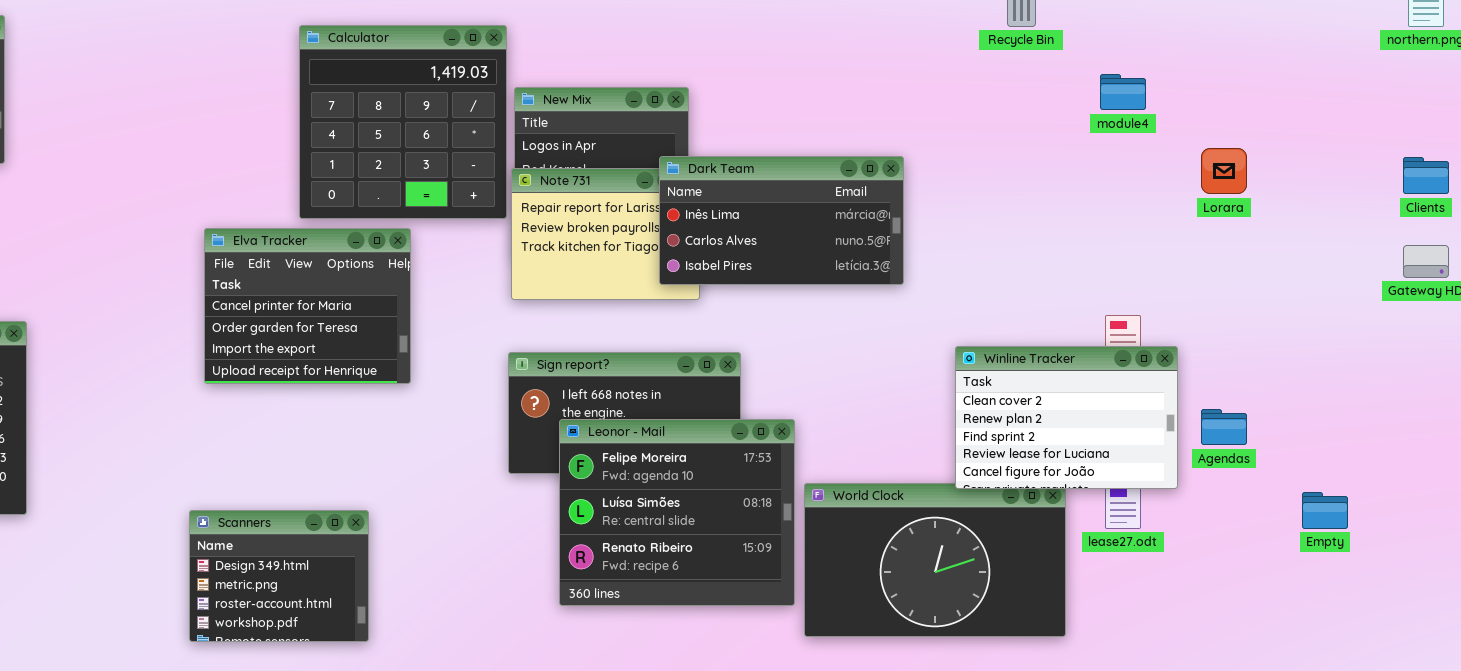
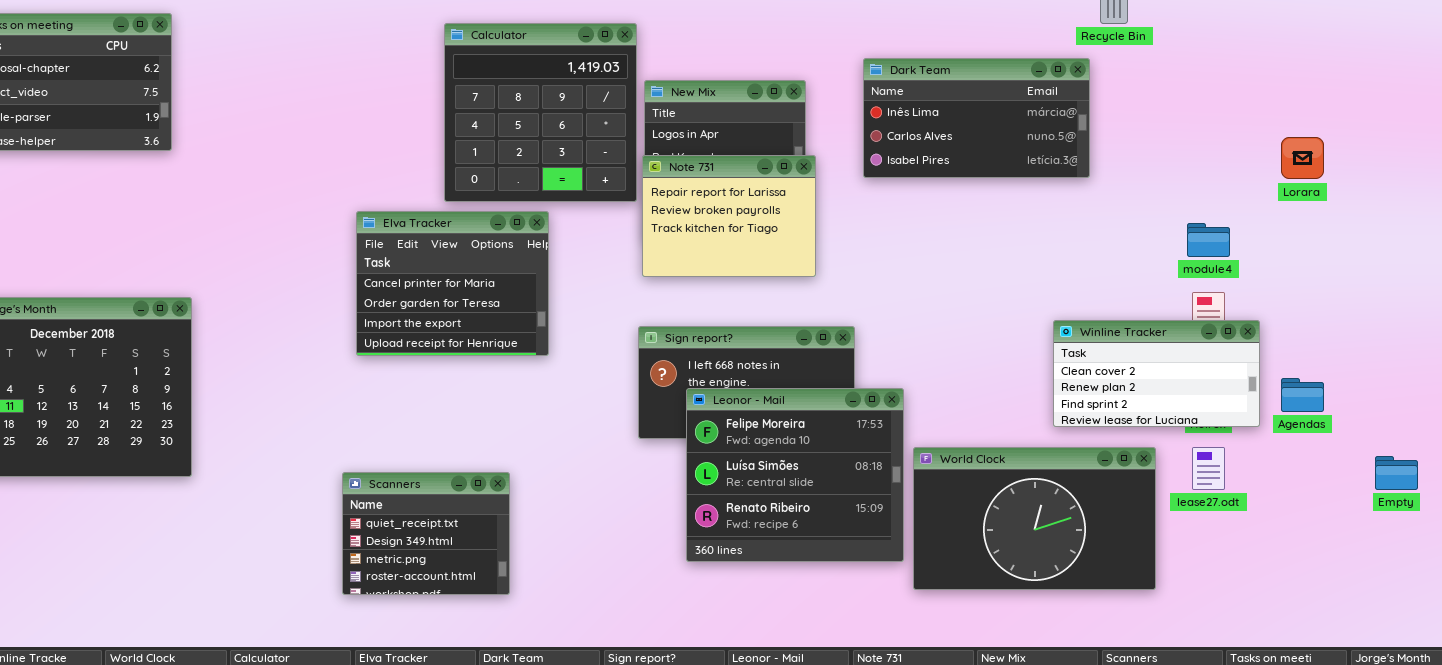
module4: [1100,74,1146,110] -> [1187,223,1230,257], moved
Dark Team: [659,156,904,285] -> [863,58,1090,178], moved
Winline Tracker: [955,346,1178,489] -> [1053,320,1260,427], resized
Scanners: [189,510,369,642] -> [342,472,510,595], scrolled up 1 row

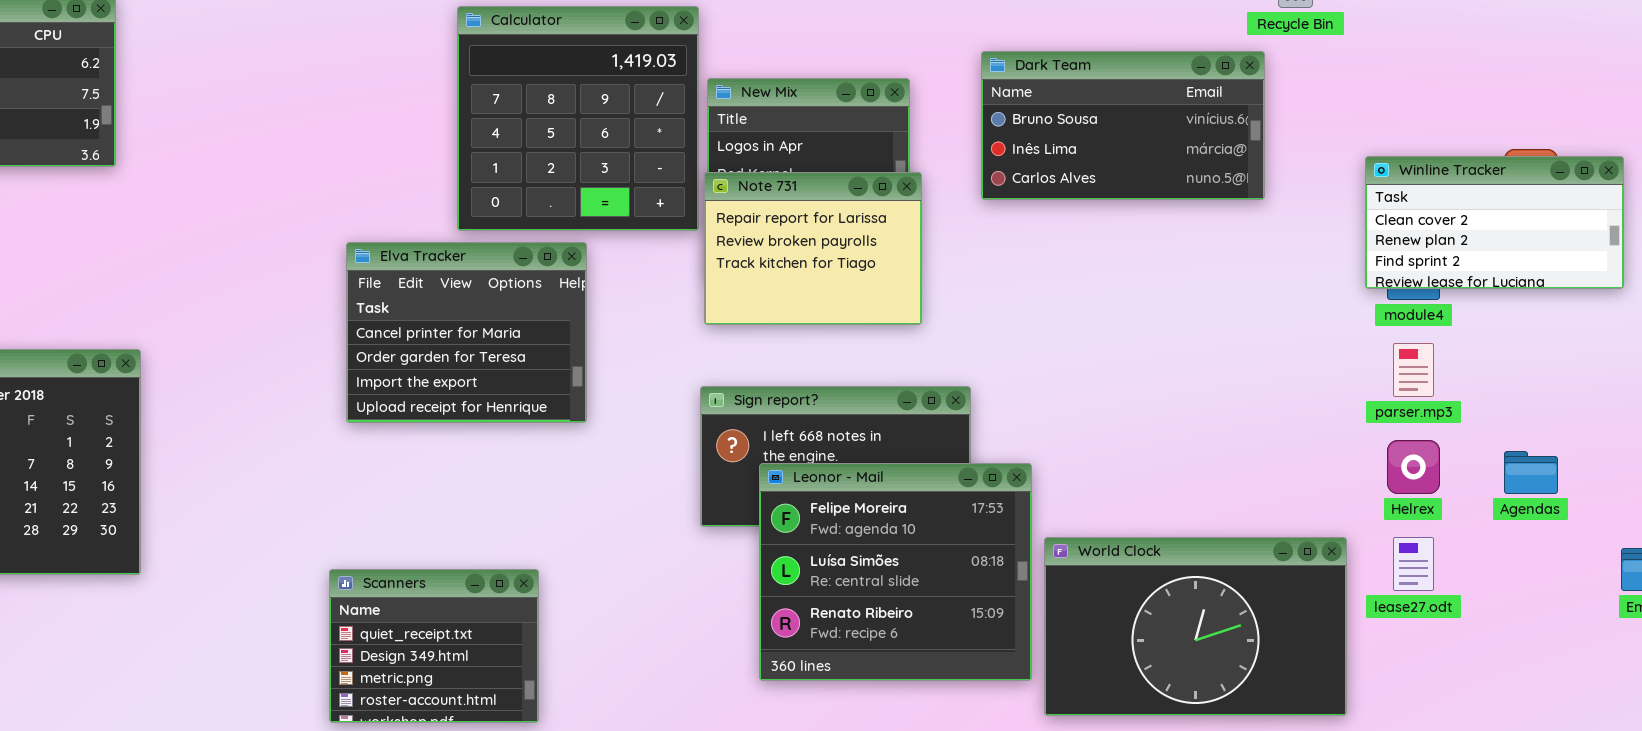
Dark Team: [863,58,1090,178] -> [981,51,1265,200], scrolled up 1 row
Winline Tracker: [1053,320,1260,427] -> [1365,156,1624,289], moved

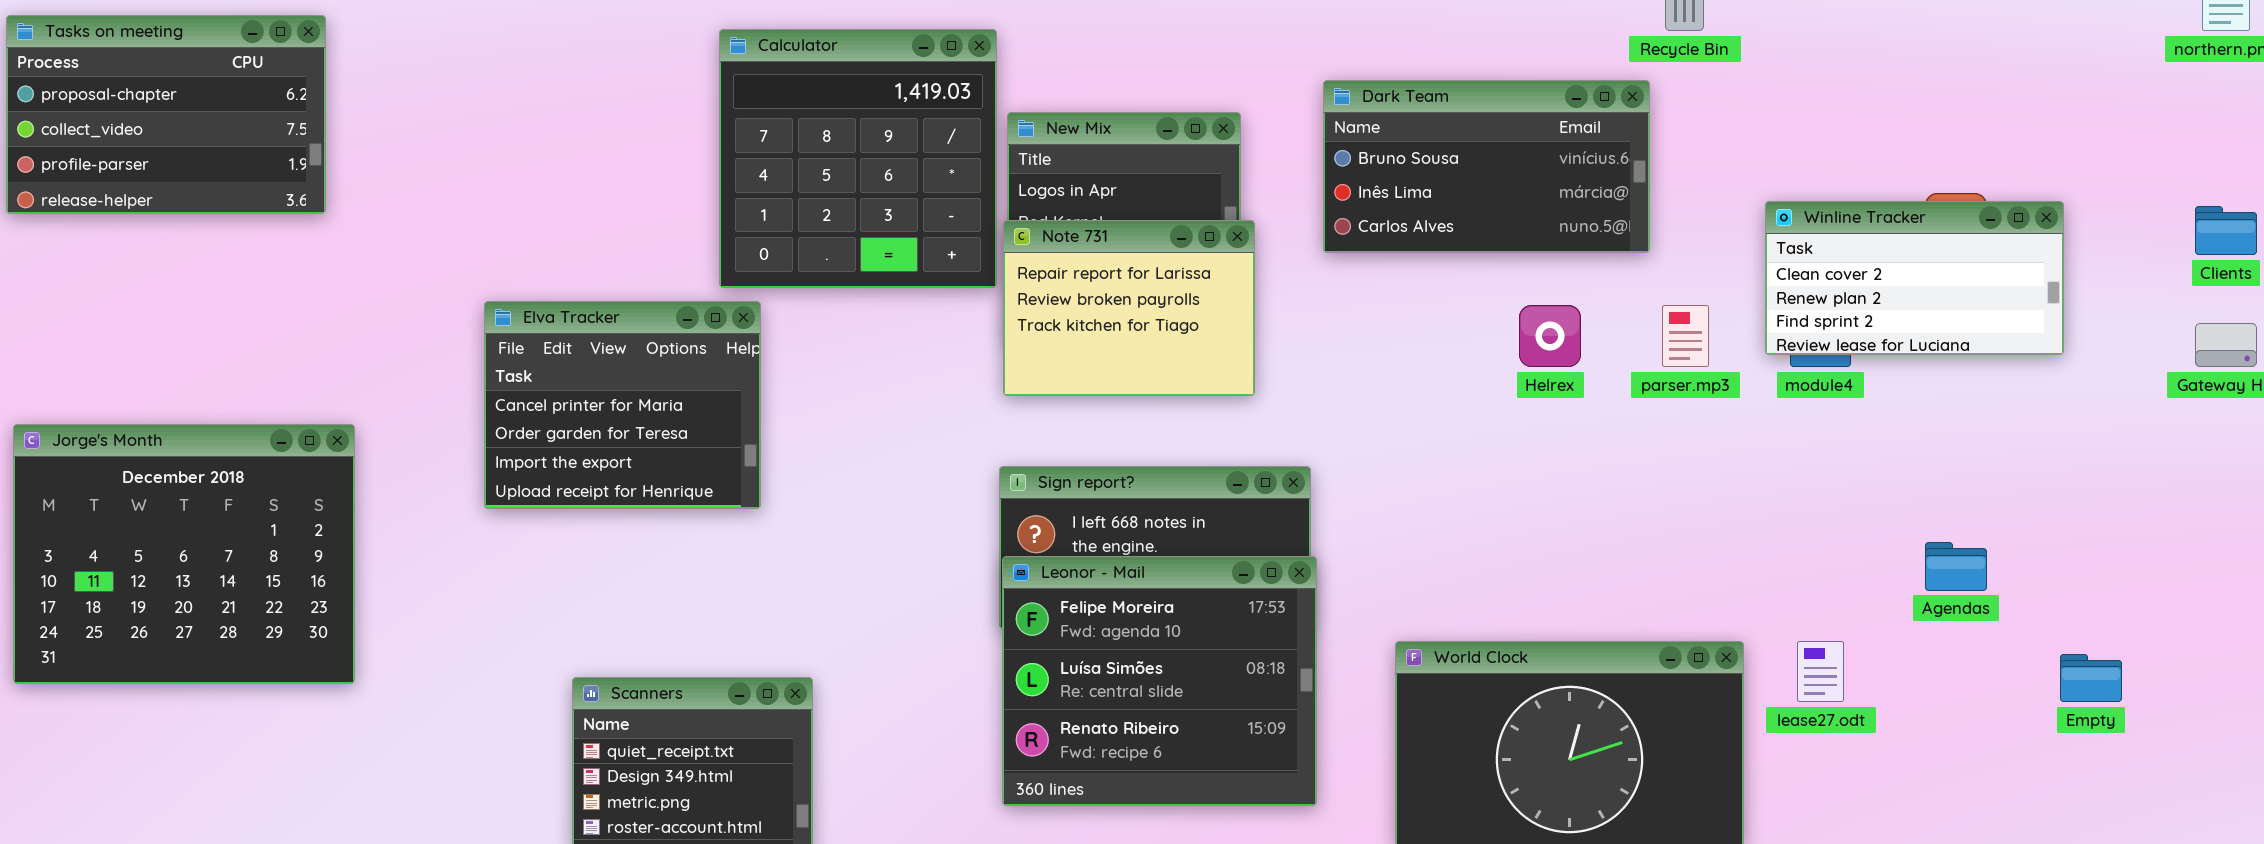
Elva Tracker: [346,242,587,423] -> [484,301,761,509], moved
parser.mp3: [1393,343,1434,397] -> [1662,305,1709,367], moved
Helrex: [1387,440,1440,494] -> [1519,305,1581,367], moved
Leonor - Mail: [759,463,1032,681] -> [1002,556,1317,806], moved

